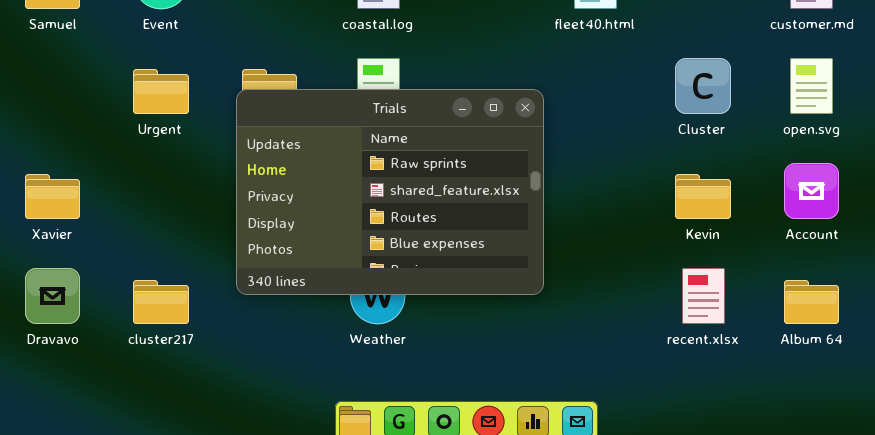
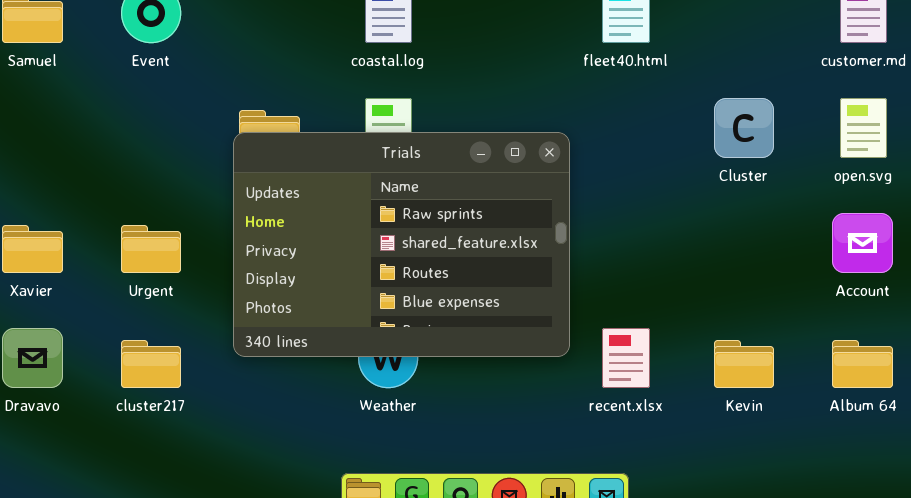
Urgent: [133,69,189,114] -> [121,225,181,273], moved
Kevin: [675,174,731,219] -> [714,340,774,388], moved
recent.xlsx: [682,268,725,324] -> [602,328,650,388], moved

